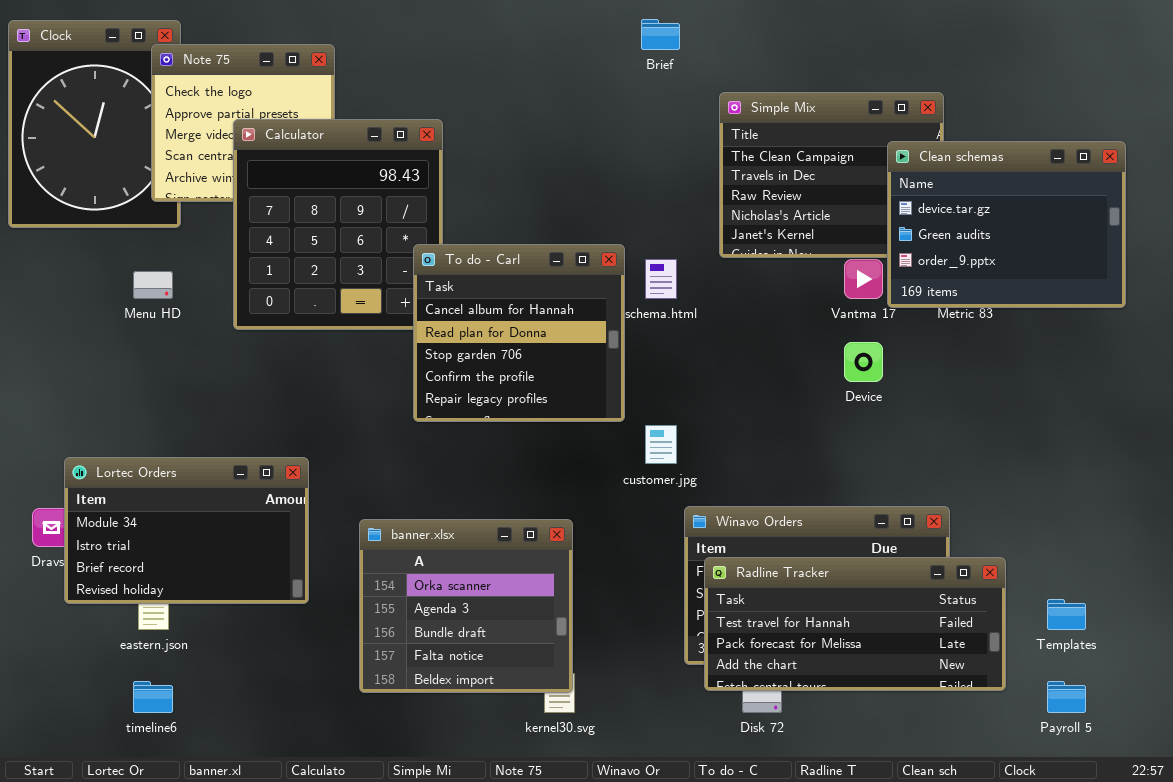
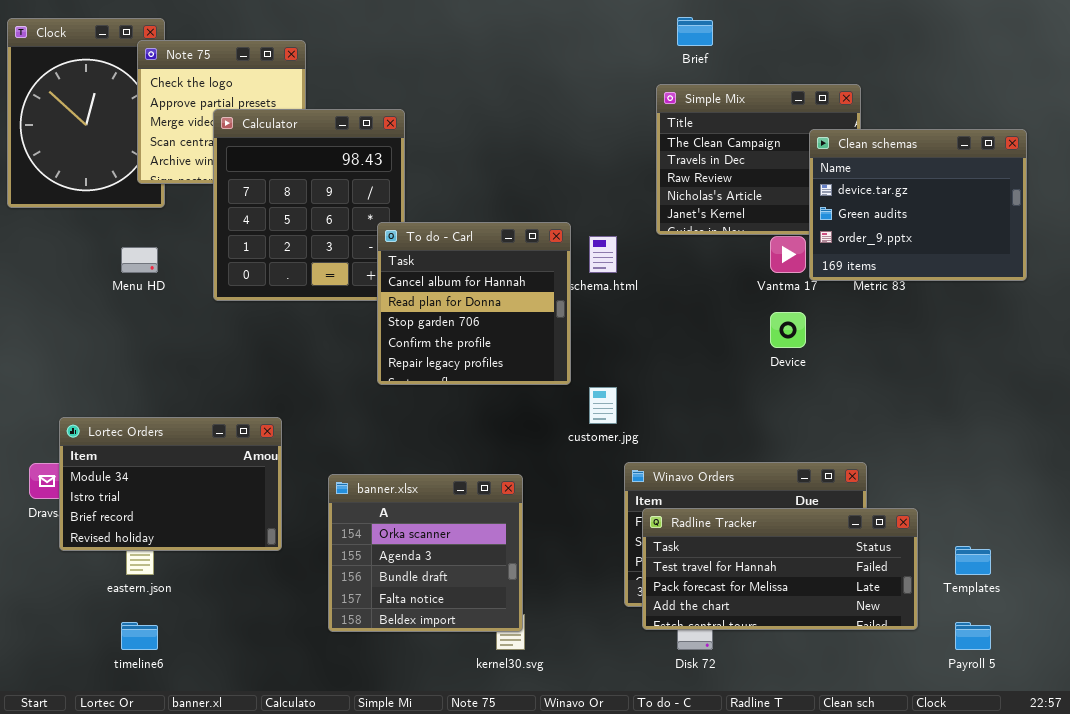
Brief: [641,19,680,50] -> [677,17,713,46], moved

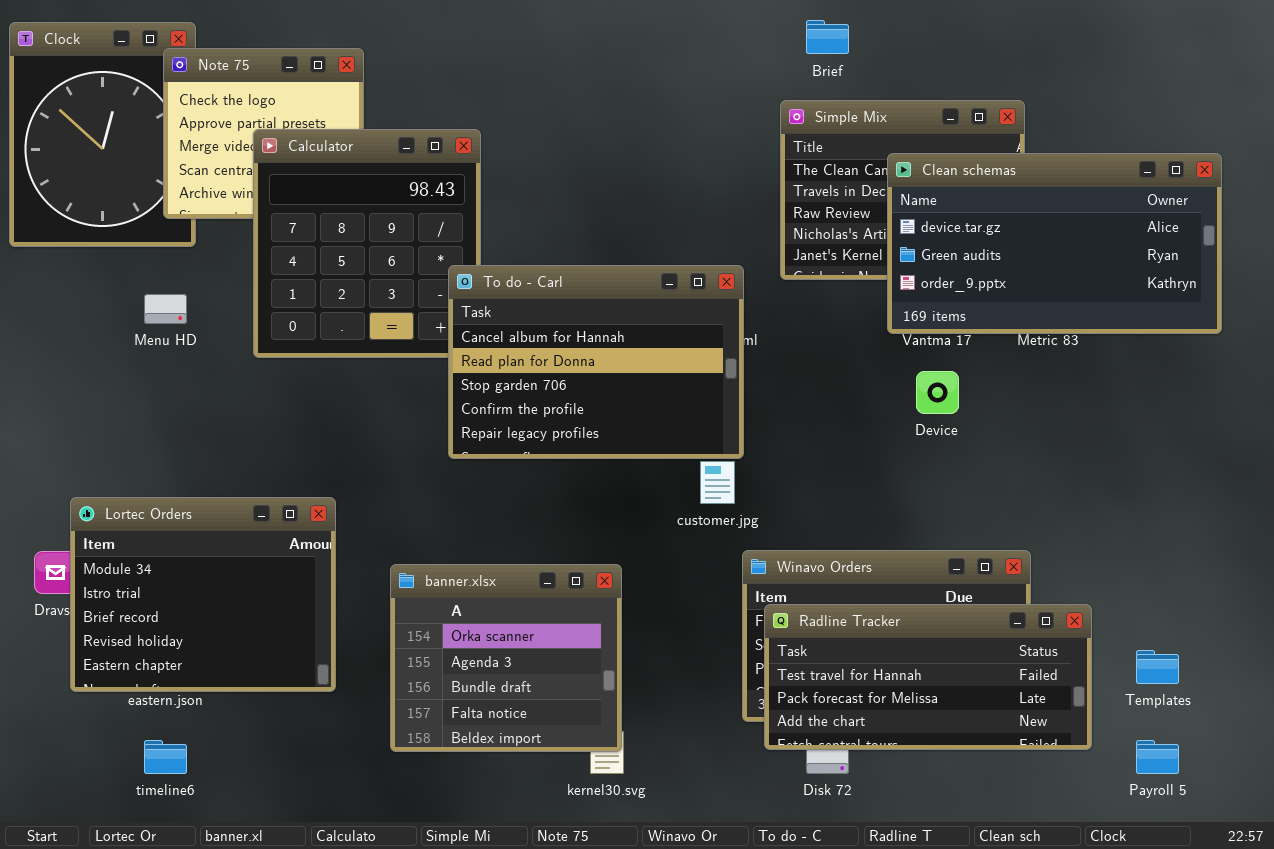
Clean schemas: [809,129,1027,281] -> [887,153,1222,334], resized
To do - Carl: [377,222,571,385] -> [448,265,744,459], resized
Lortec Orders: [59,417,282,551] -> [70,497,336,692], resized

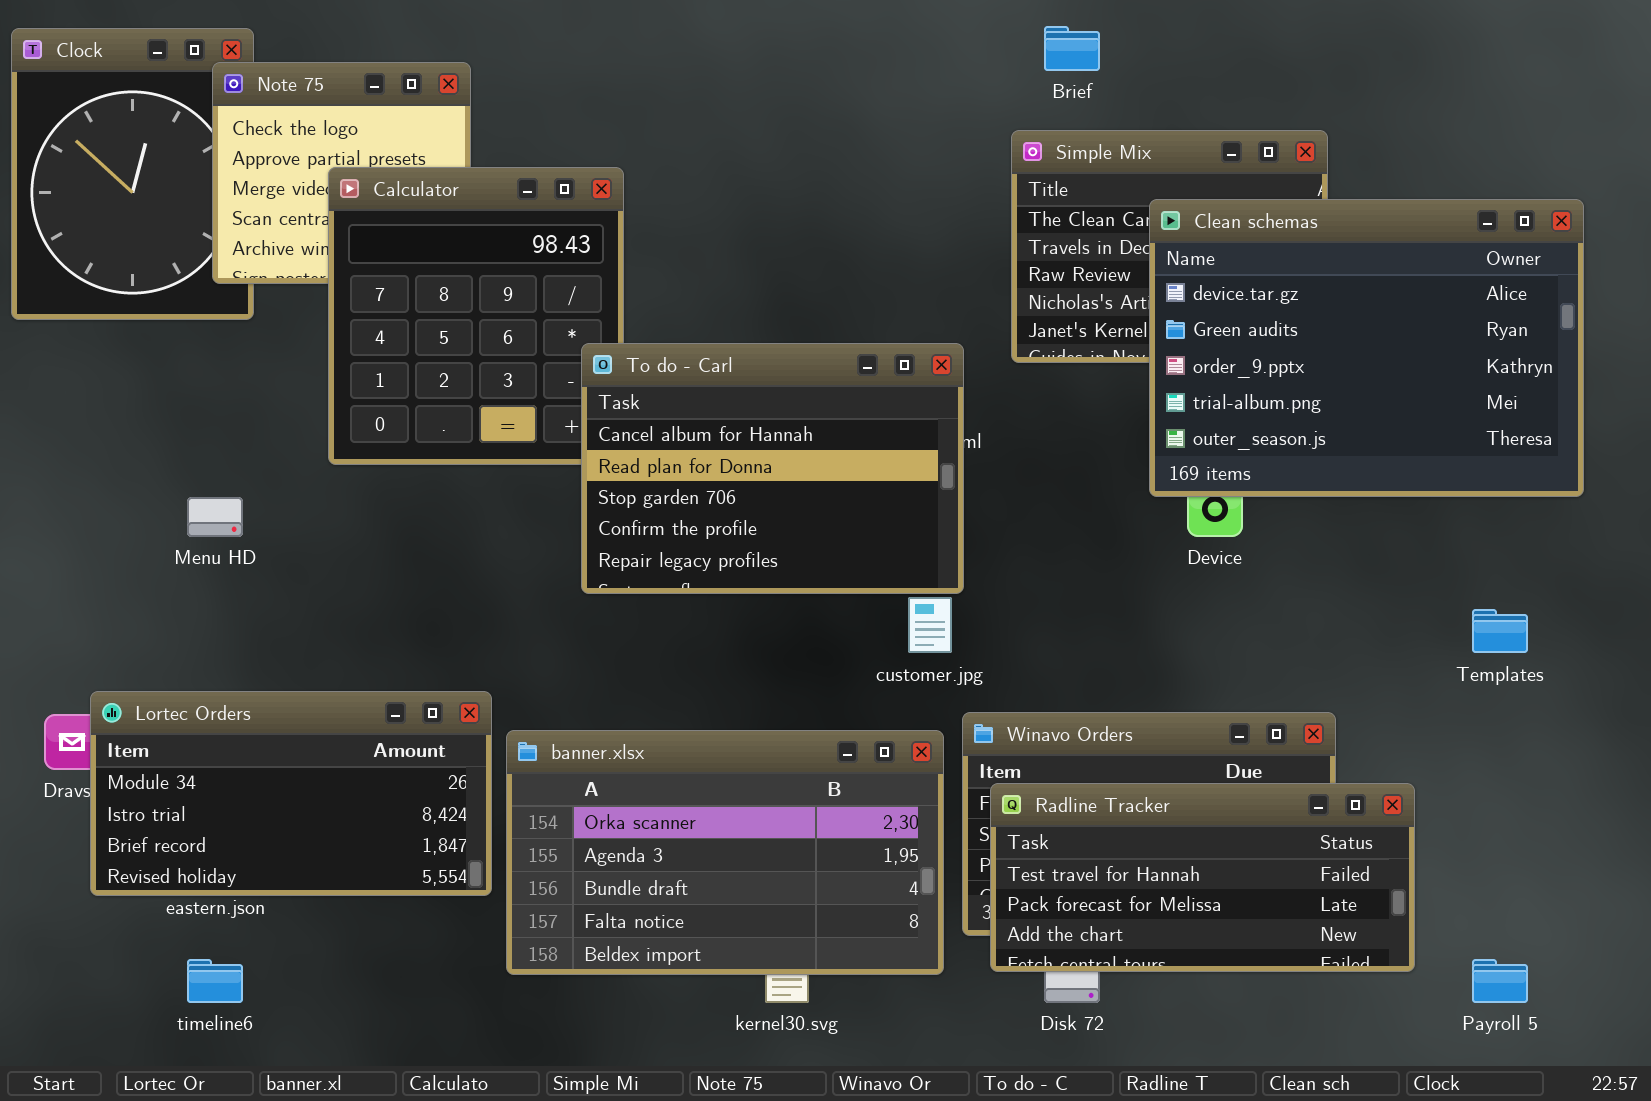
Clean schemas: [887,153,1222,334] -> [1149,199,1584,497], resized
Menu HD: [144,294,187,324] -> [187,497,243,537], moved
Lortec Orders: [70,497,336,692] -> [90,691,492,896], resized
banner.xlsx: [390,564,622,752] -> [506,730,944,975], resized
Templates: [1136,650,1179,684] -> [1472,609,1528,653], moved

